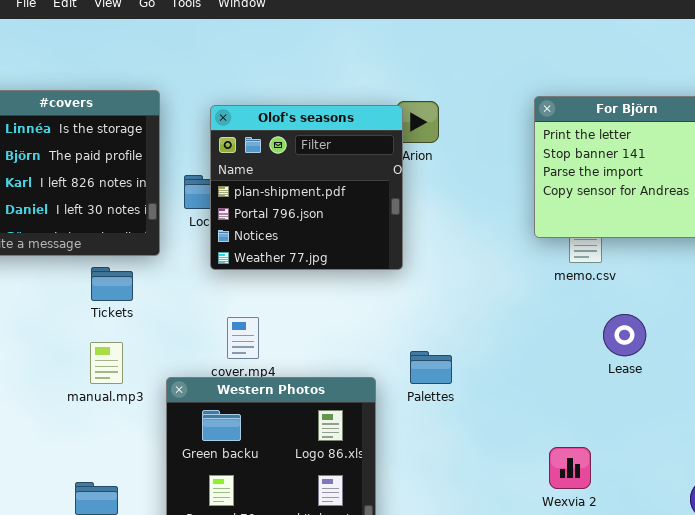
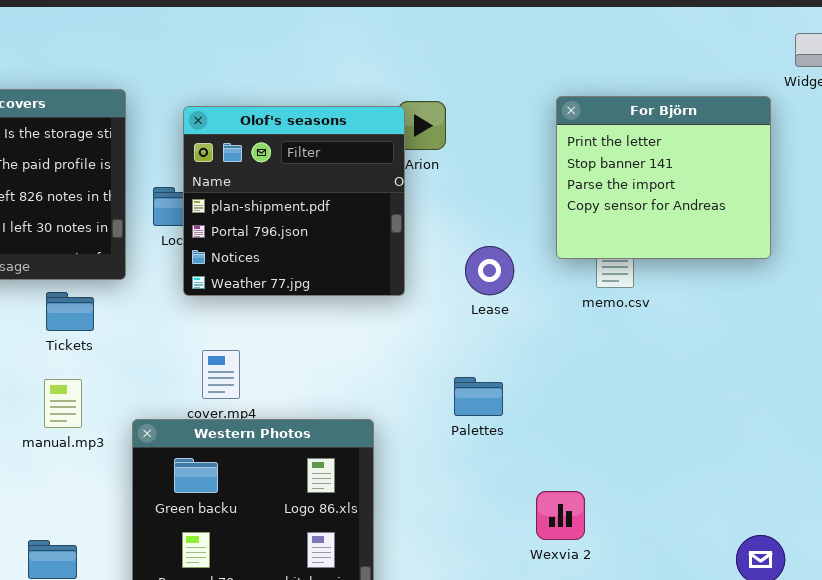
Lease: [603,314,646,356] -> [465,246,514,295], moved
Palettes: [410,351,452,384] -> [454,377,503,416], moved
Wexvia 2: [549,447,591,489] -> [536,491,585,540], moved

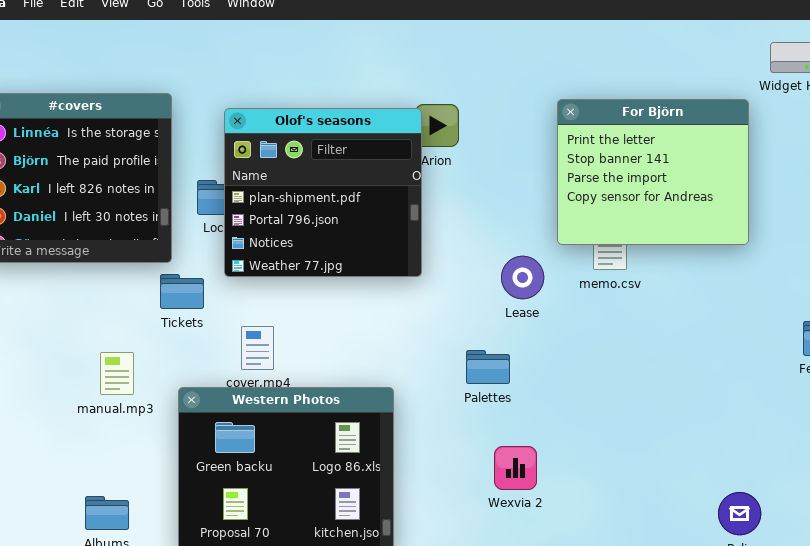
Lease: [465,246,514,295] -> [501,256,544,299], moved
Tickets: [46,292,94,331] -> [160,274,204,309], moved
Wexvia 2: [536,491,585,540] -> [494,446,537,490], moved

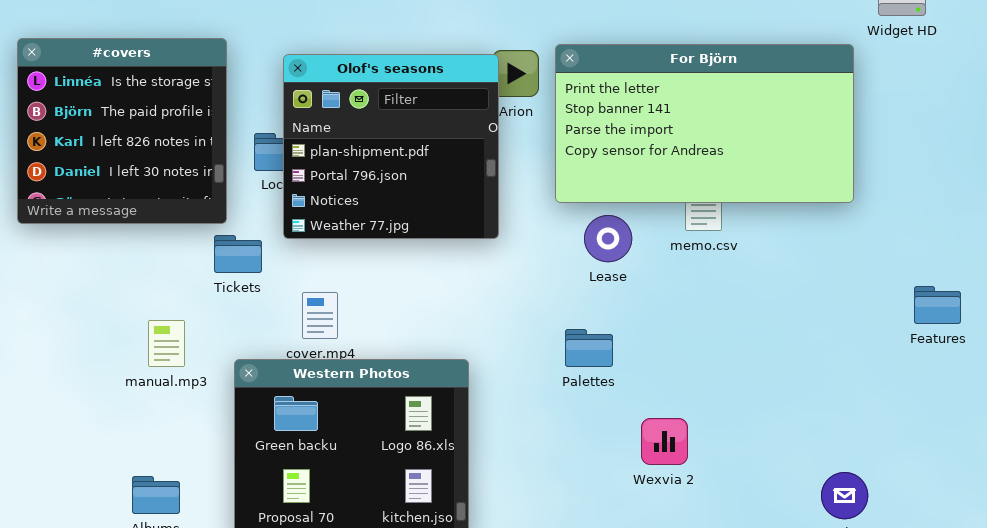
For Björn: [557,99,749,245] -> [555,44,854,203], resized
Palettes: [466,350,510,384] -> [565,329,613,367], moved
Wexvia 2: [494,446,537,490] -> [641,418,688,465], moved

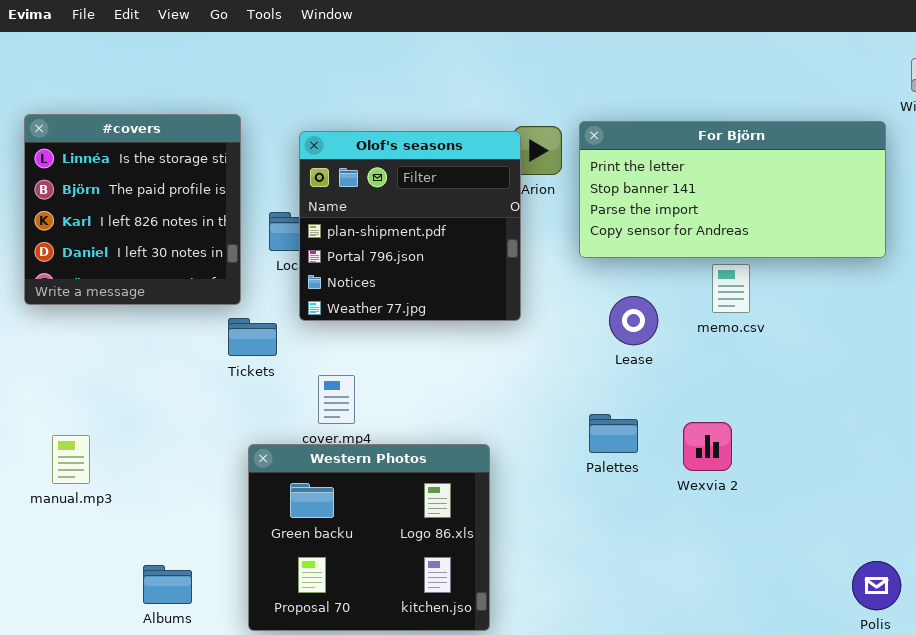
For Björn: [555,44,854,203] -> [579,121,886,258], resized
manual.mp3: [148,320,185,367] -> [52,435,90,484], moved
Wexvia 2: [641,418,688,465] -> [683,422,732,471], moved

